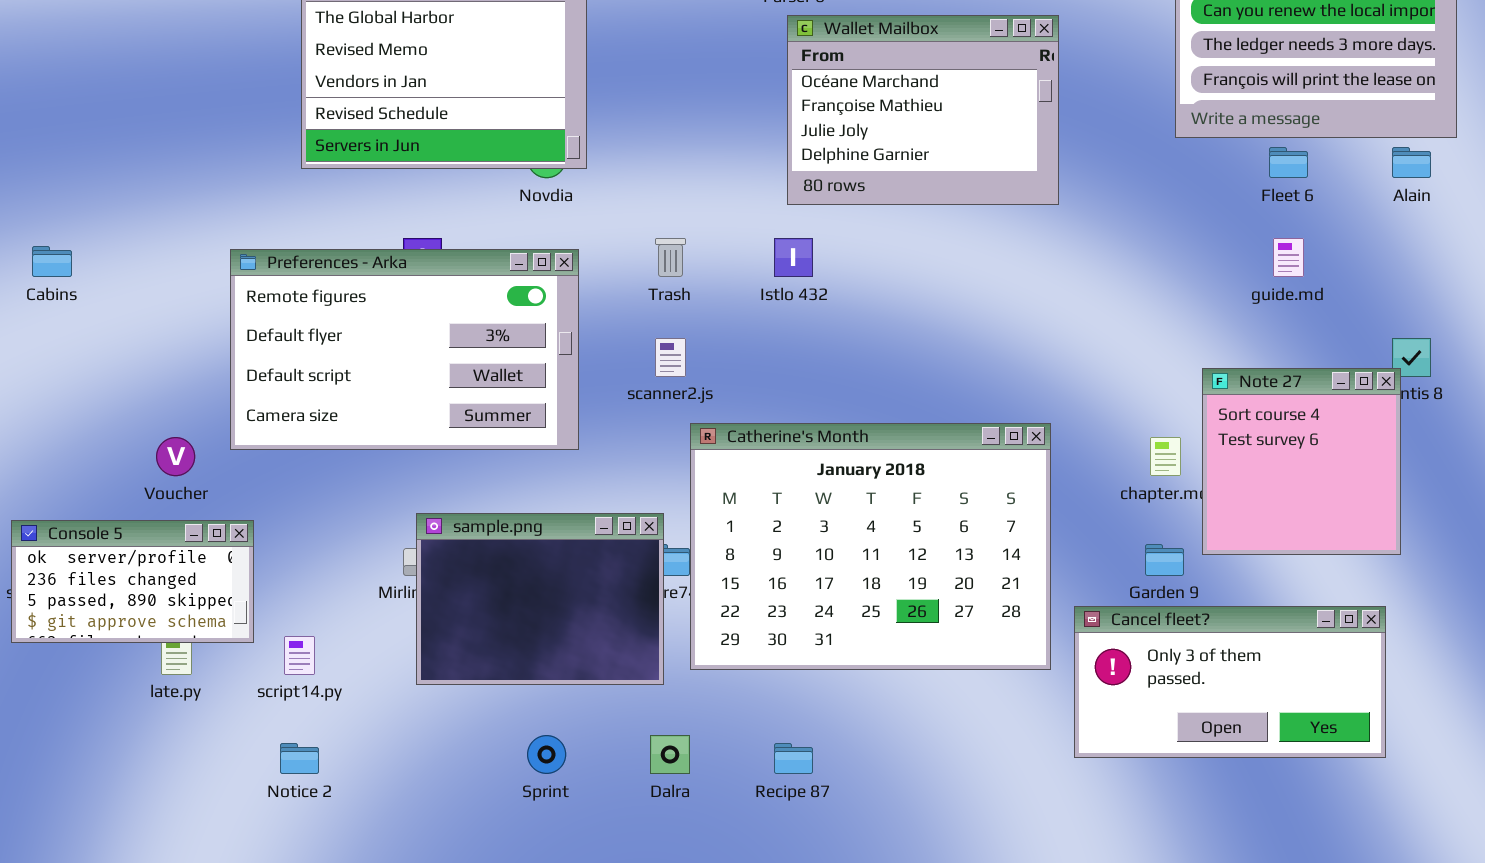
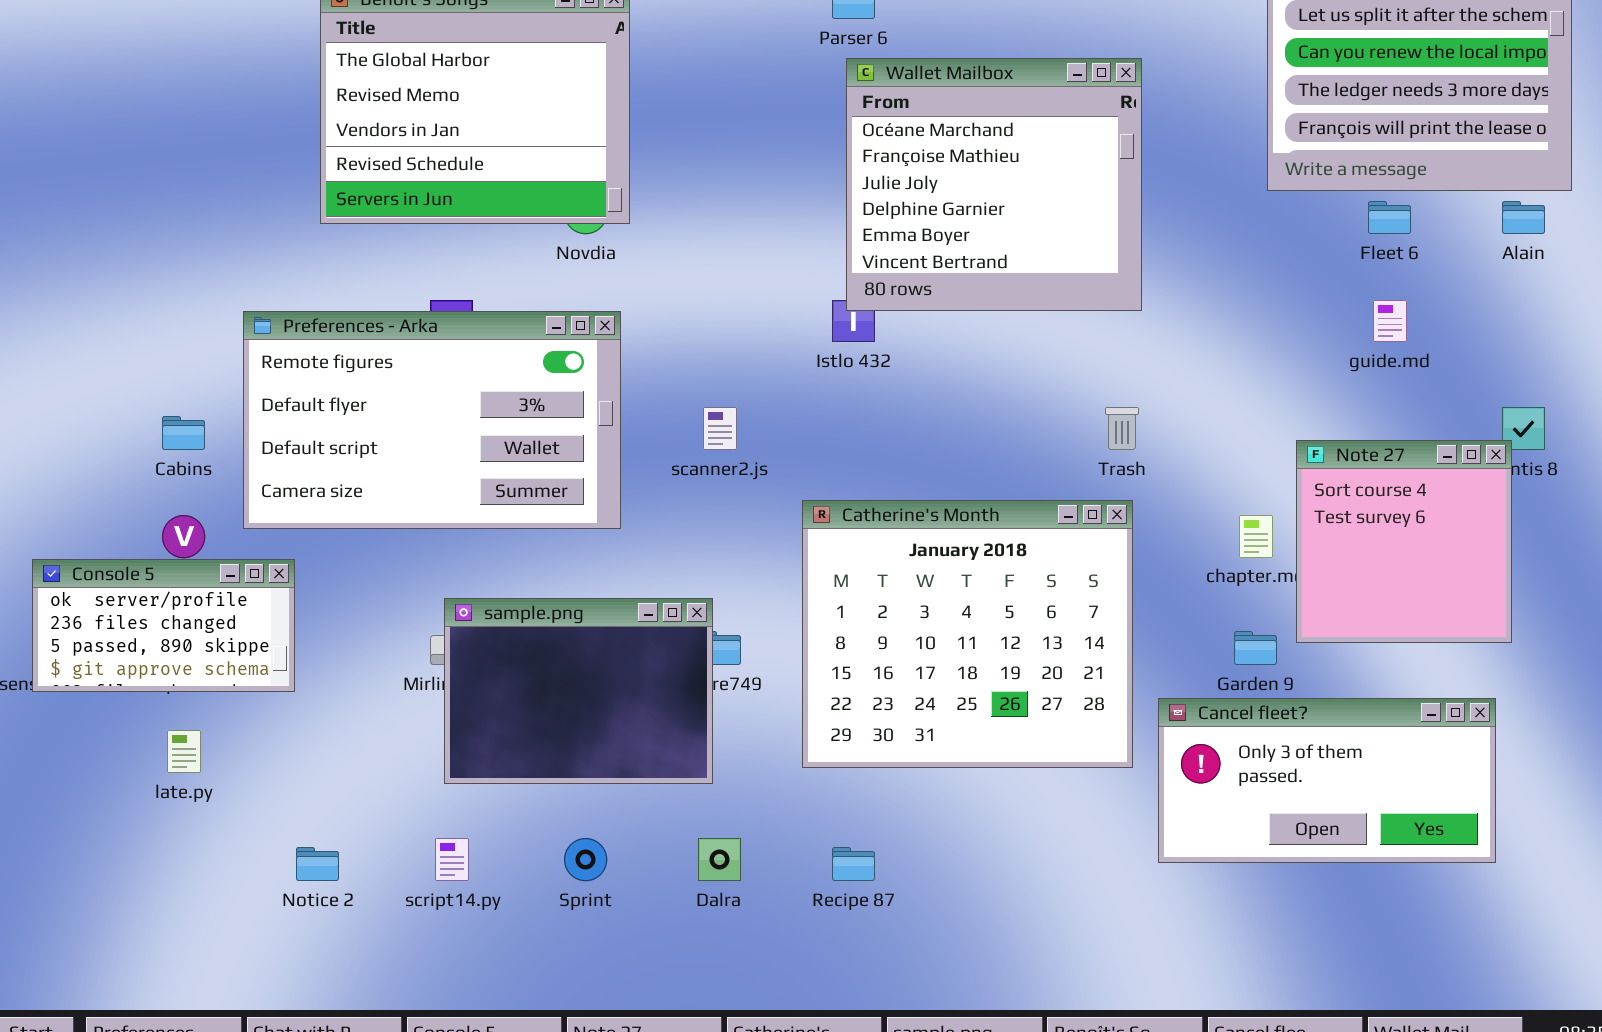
Wallet Mailbox: [787,15,1059,205] -> [846,58,1142,311], resized
Trash: [655,238,686,277] -> [1105,407,1139,450], moved
Cabins: [32,246,72,277] -> [162,416,205,450], moved
Catherine's Month: [690,423,1051,670] -> [802,500,1133,768], resized
Console 5: [11,520,254,643] -> [32,559,295,692], moved
script14.py: [284,636,315,675] -> [435,838,469,881], moved

